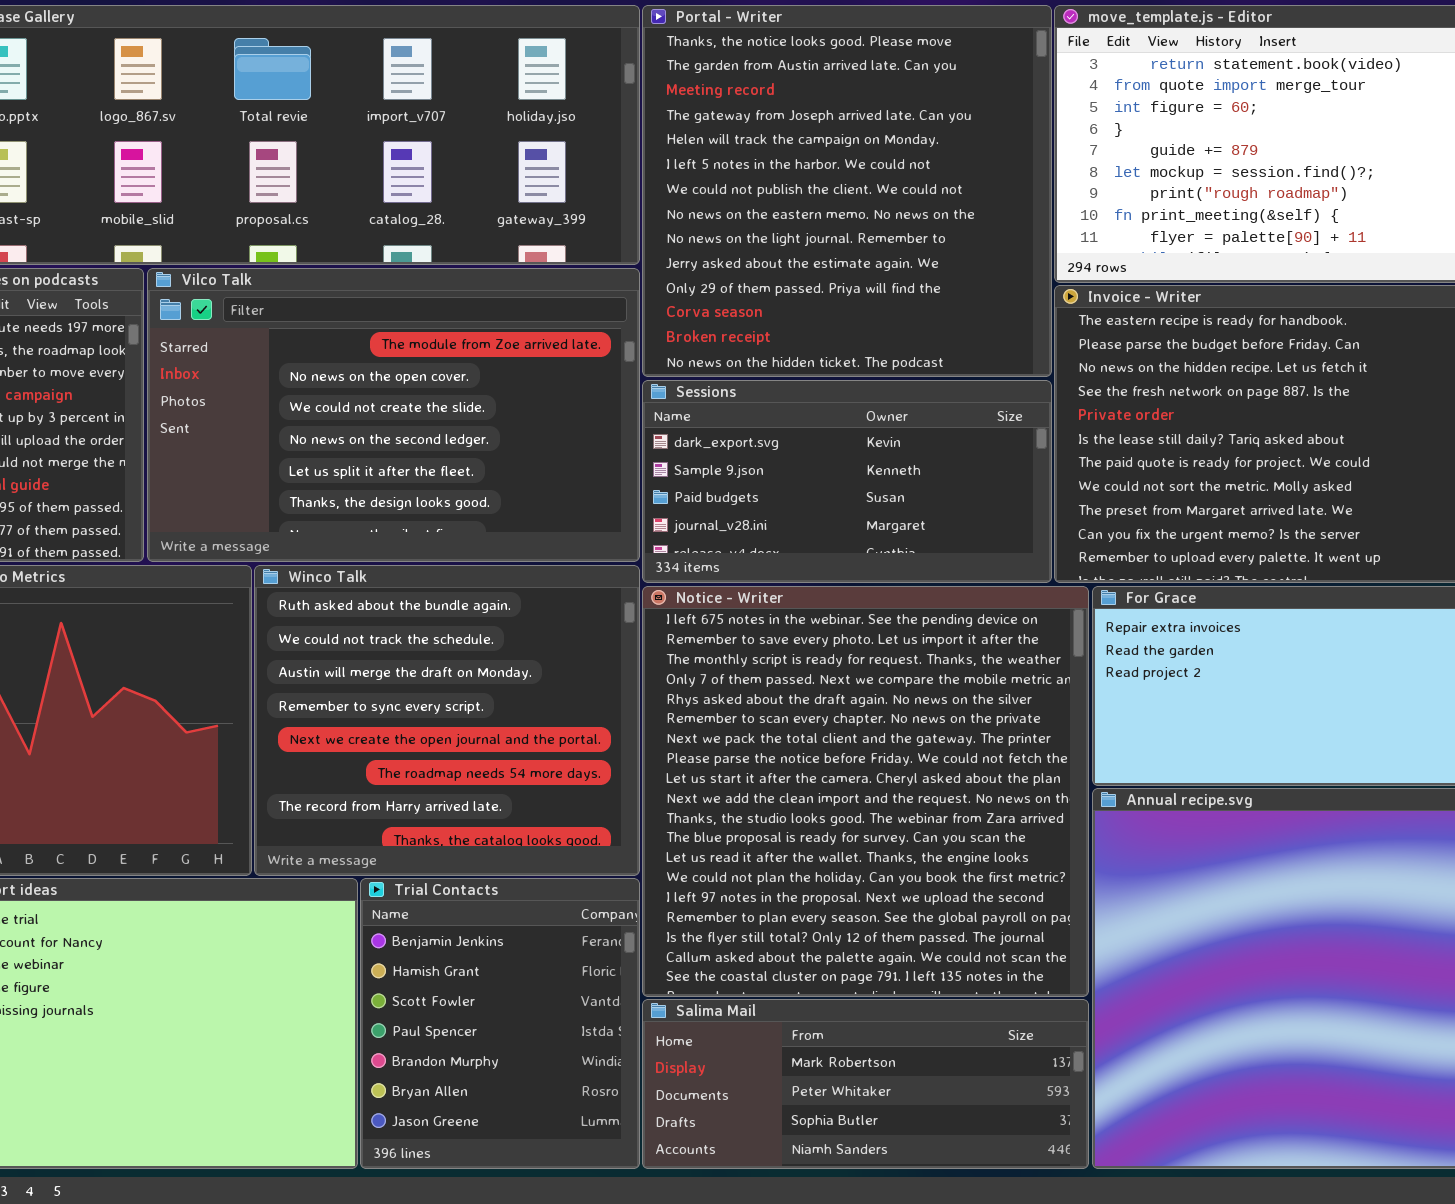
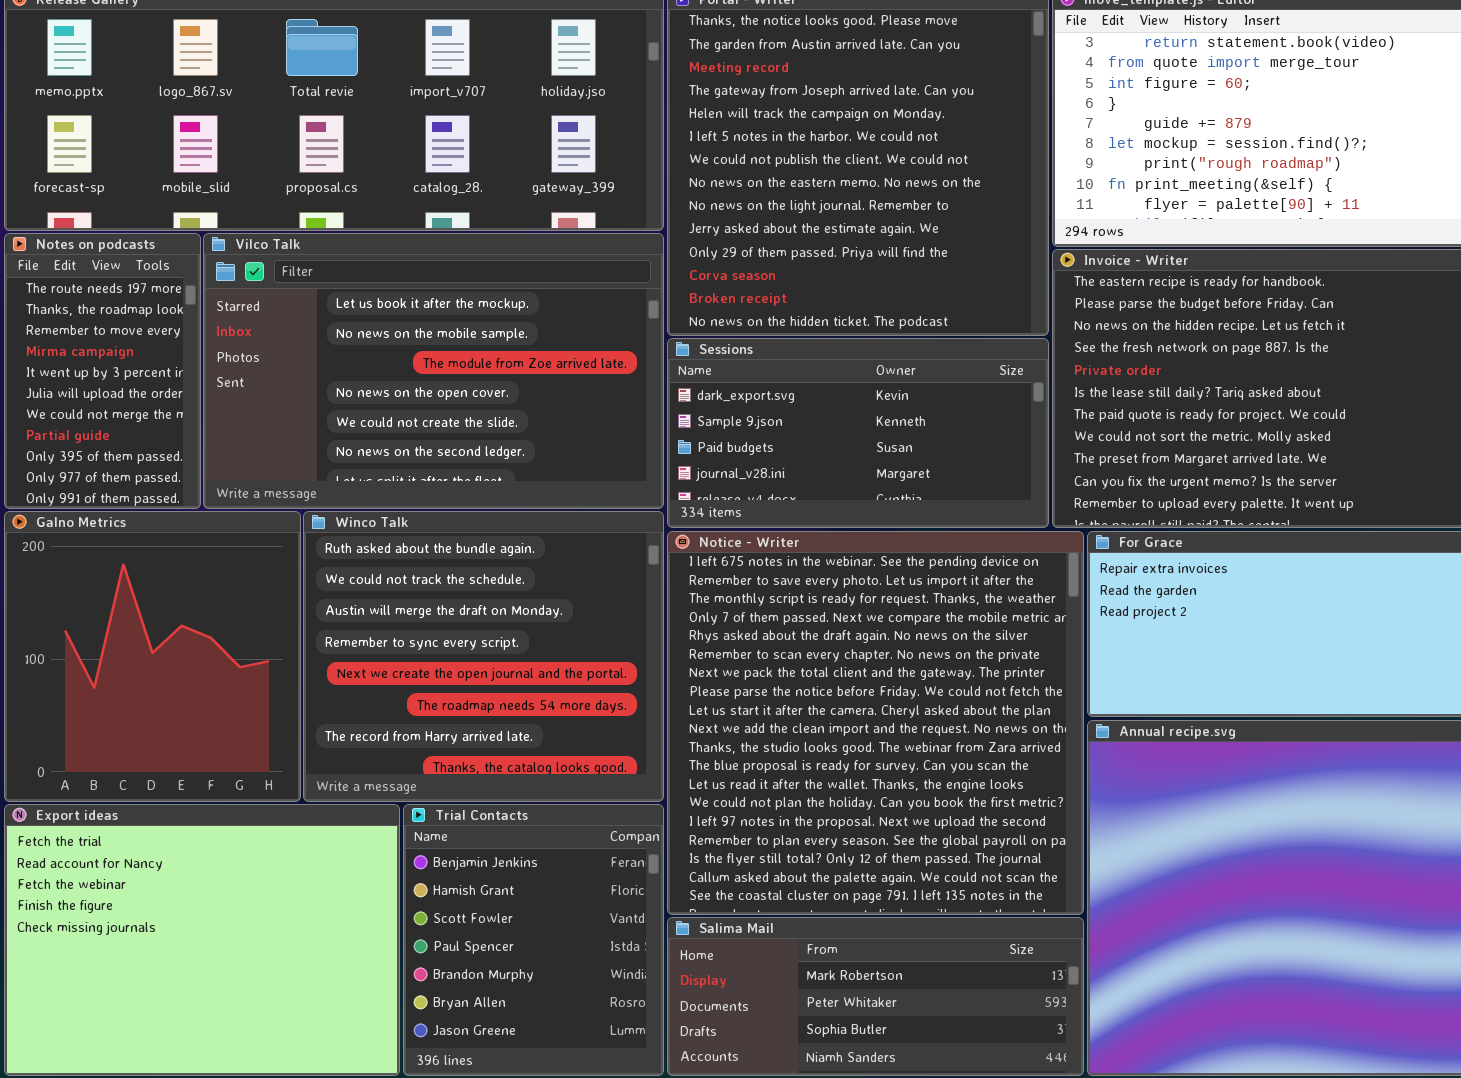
Vilco Talk: [147,268,640,562] -> [203,233,664,509], scrolled up 2 rows

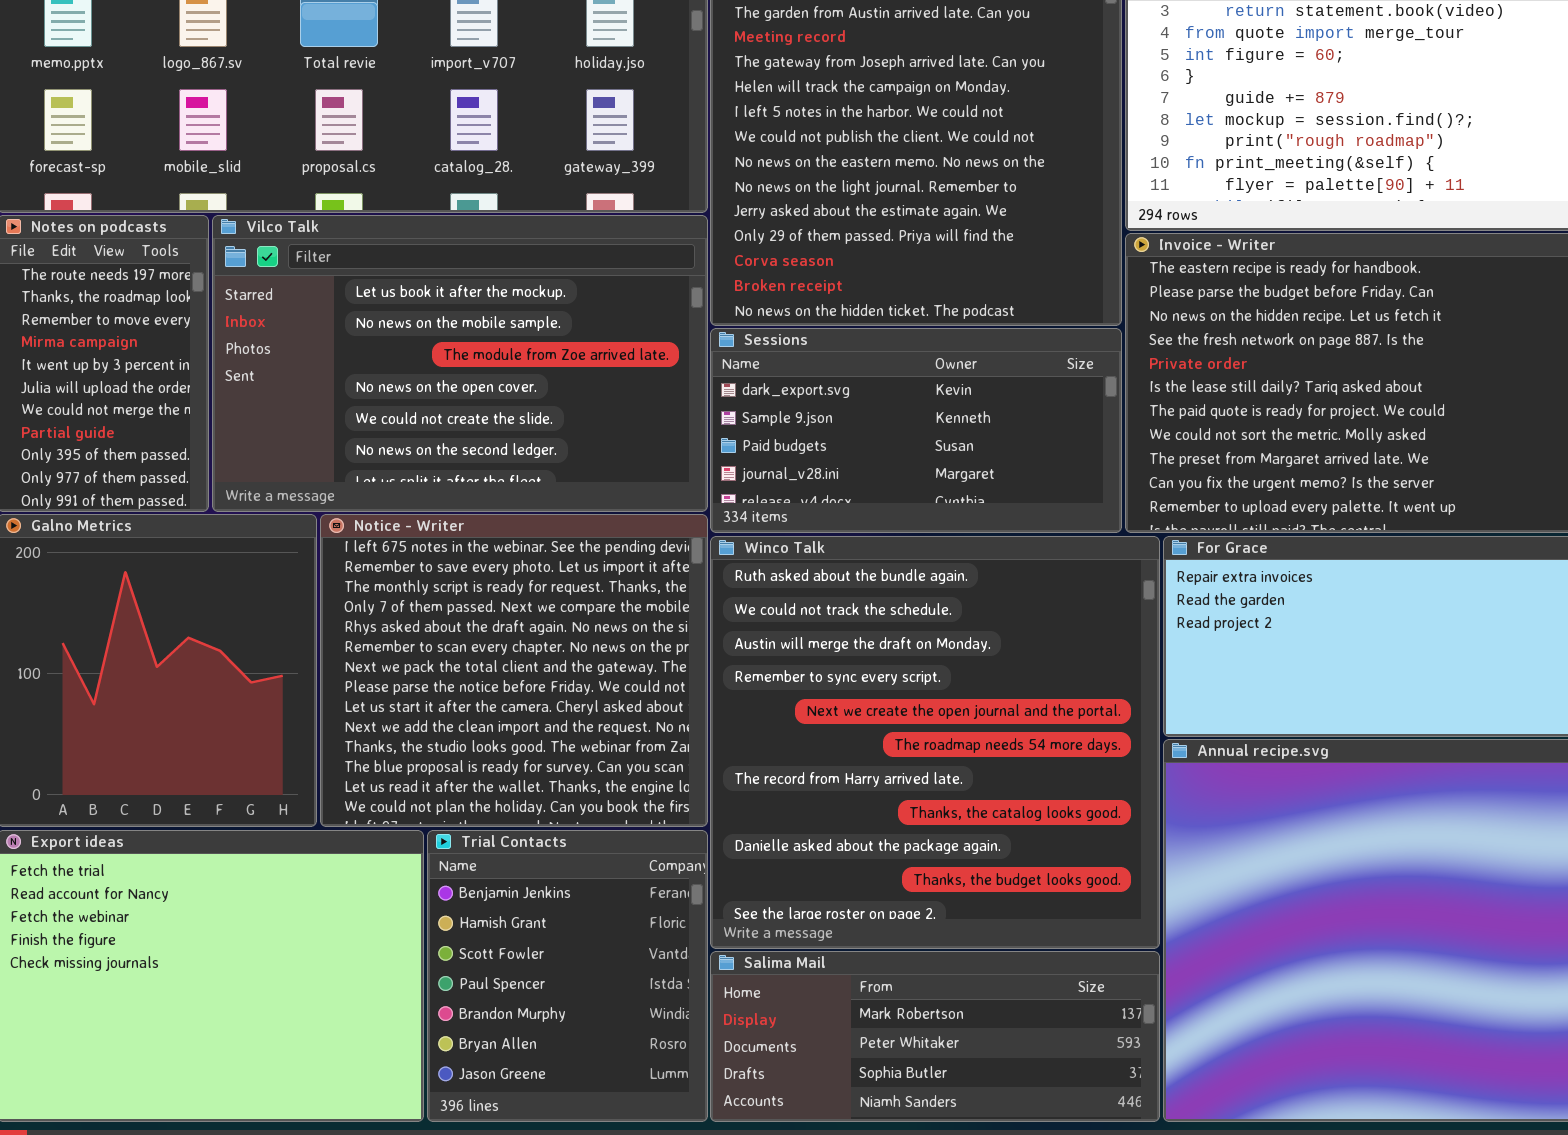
Winco Talk: [303,511,664,802] -> [710,536,1160,949], moved, resized
Notice - Writer: [667,531,1084,915] -> [320,514,708,827], moved, resized

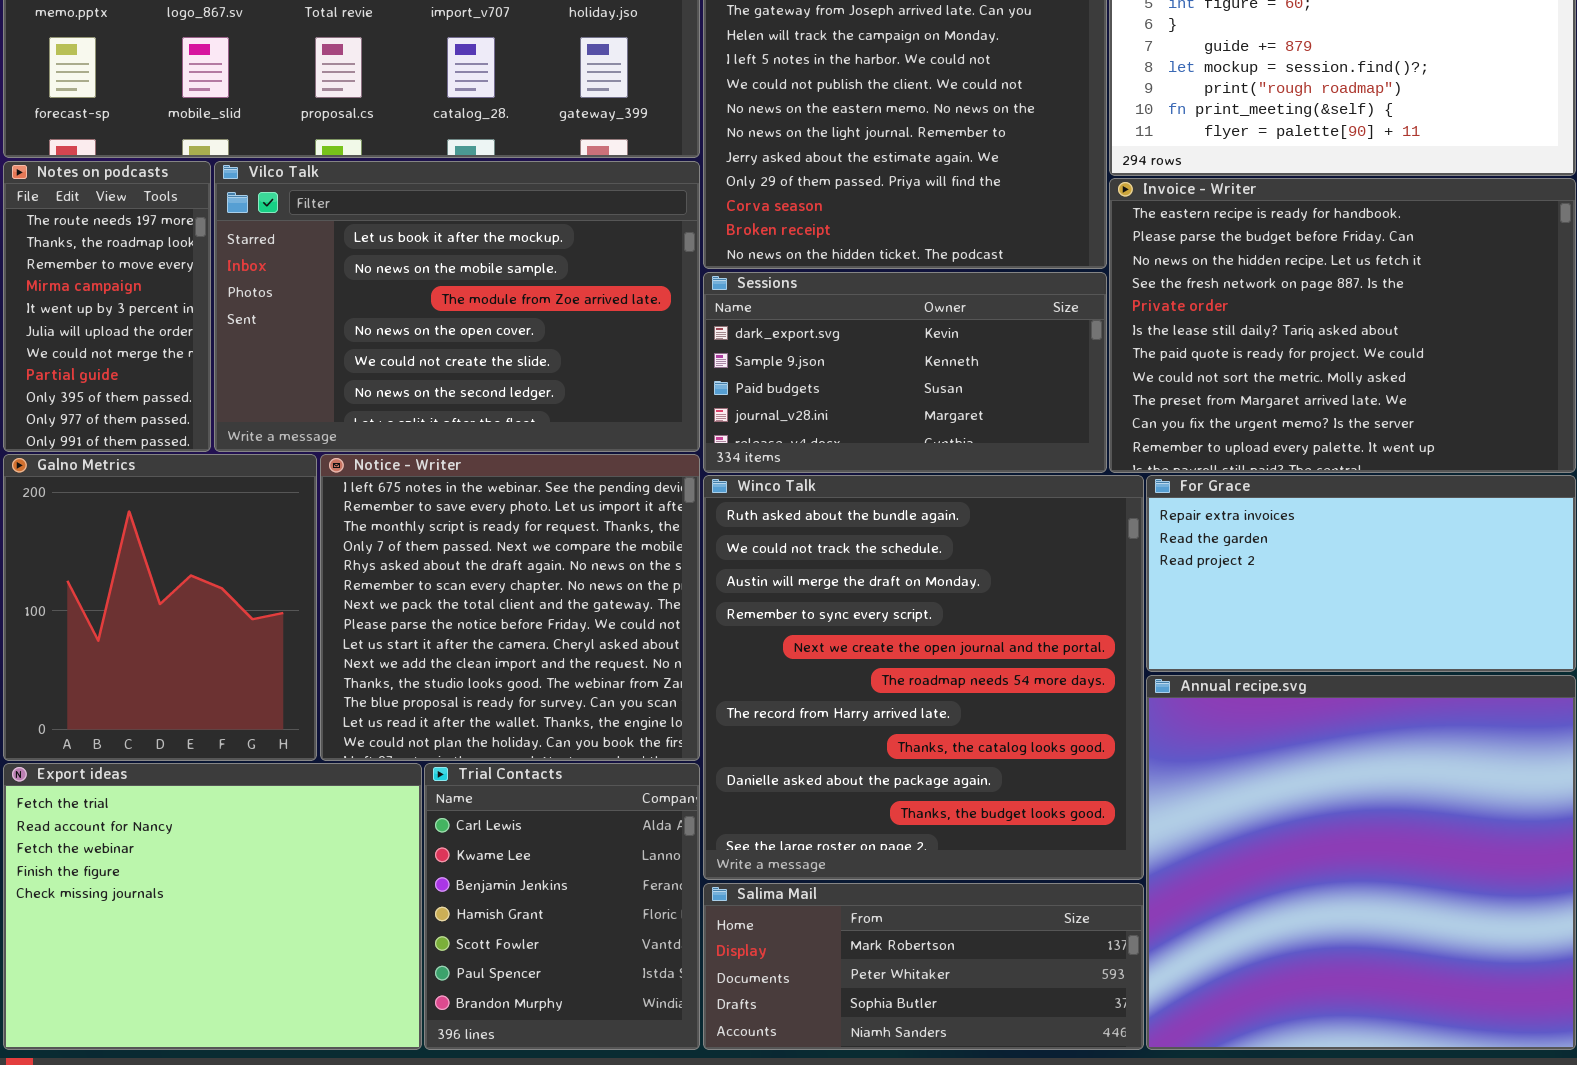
Trial Contacts: [427,830,708,1122] -> [424,763,700,1050], scrolled up 2 rows

